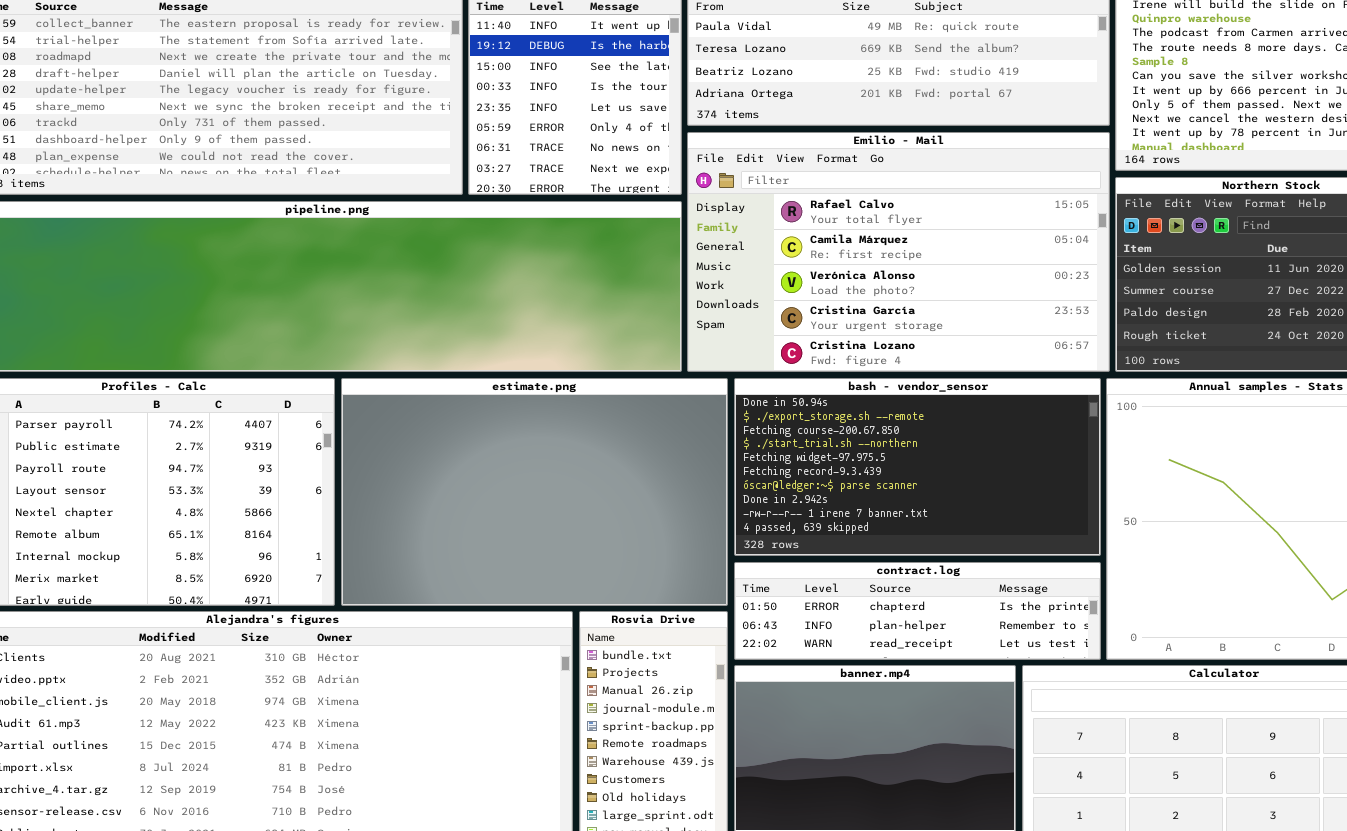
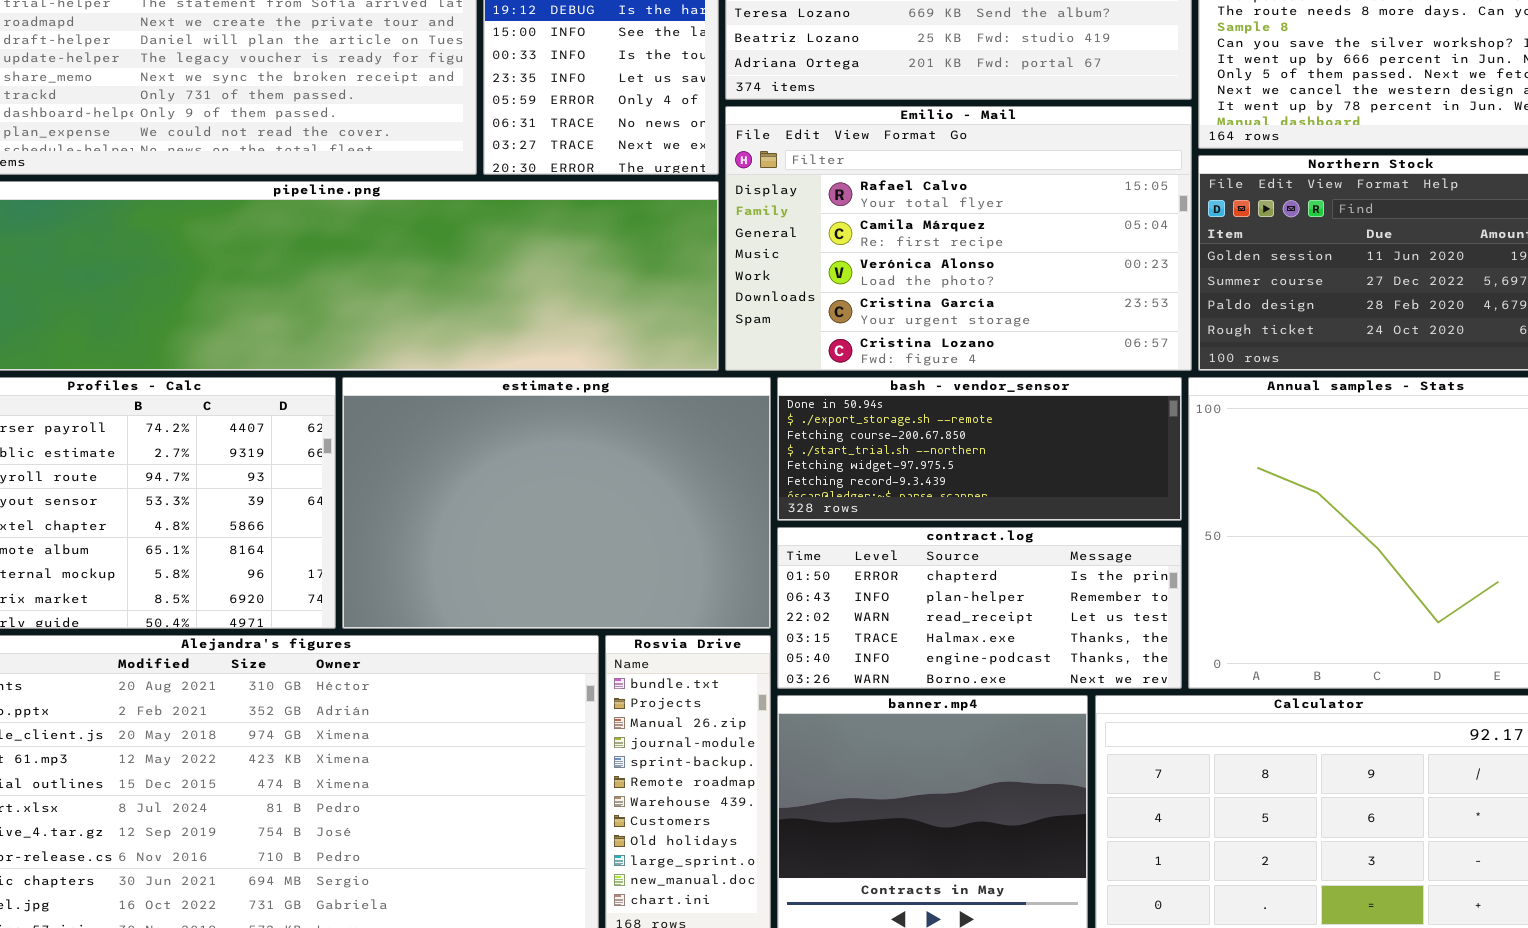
bash - vendor_sensor: [734,378,1101,556] -> [777,377,1182,521], resized
contract.log: [734,562,1101,660] -> [777,527,1182,689], resized

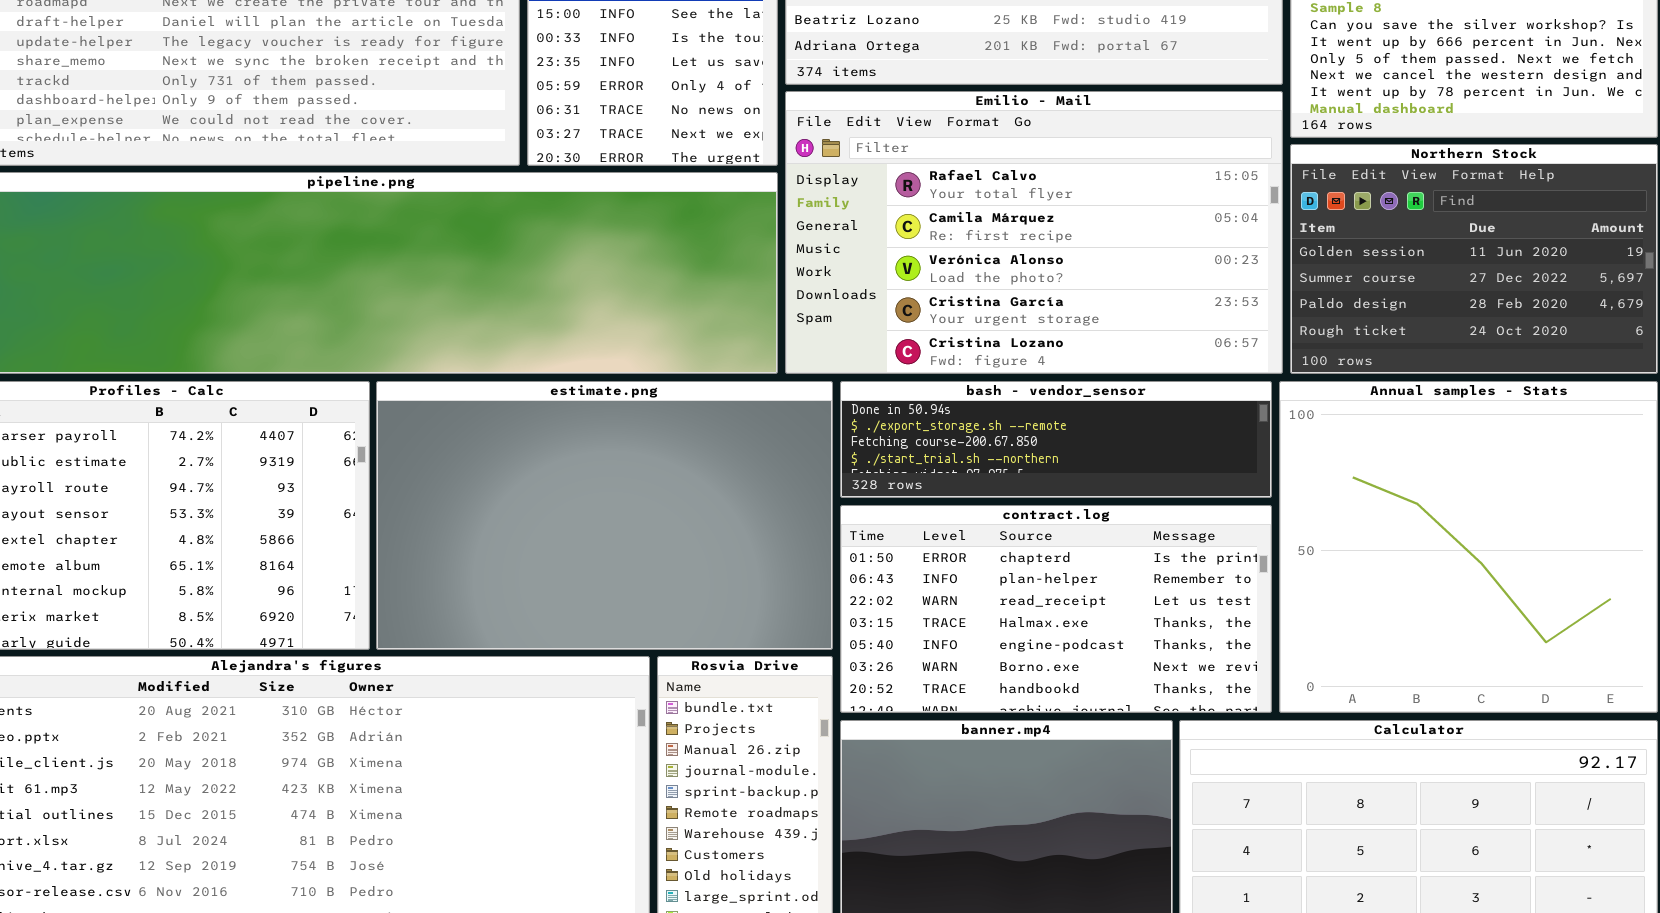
bash - vendor_sensor: [777,377,1182,521] -> [840,381,1272,498], resized
contract.log: [777,527,1182,689] -> [840,505,1272,713], resized

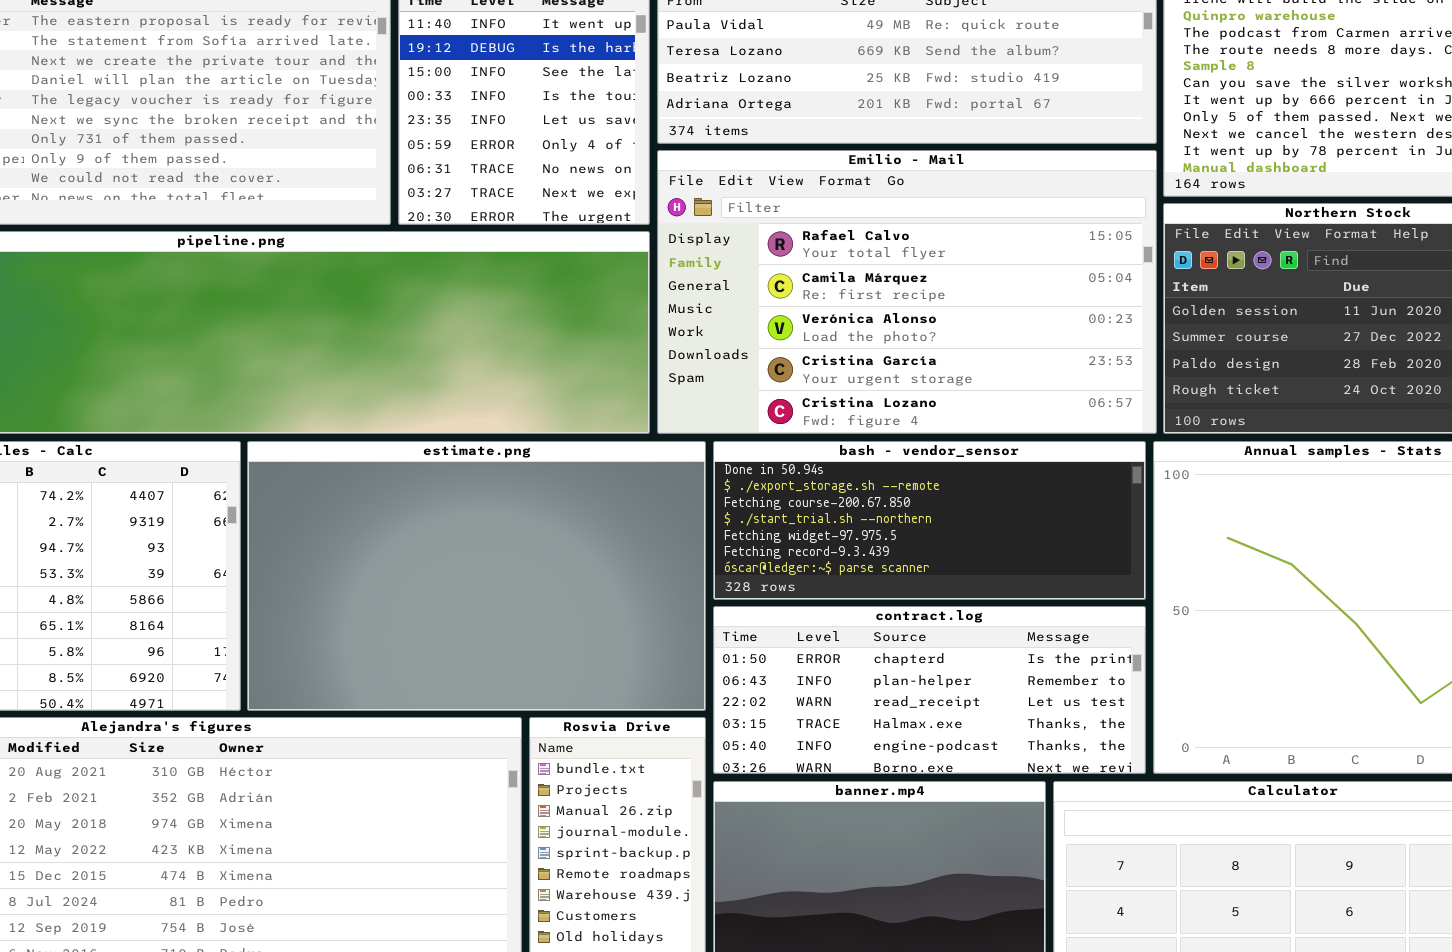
bash - vendor_sensor: [840,381,1272,498] -> [713,441,1146,600], resized
contract.log: [840,505,1272,713] -> [713,606,1146,774], resized

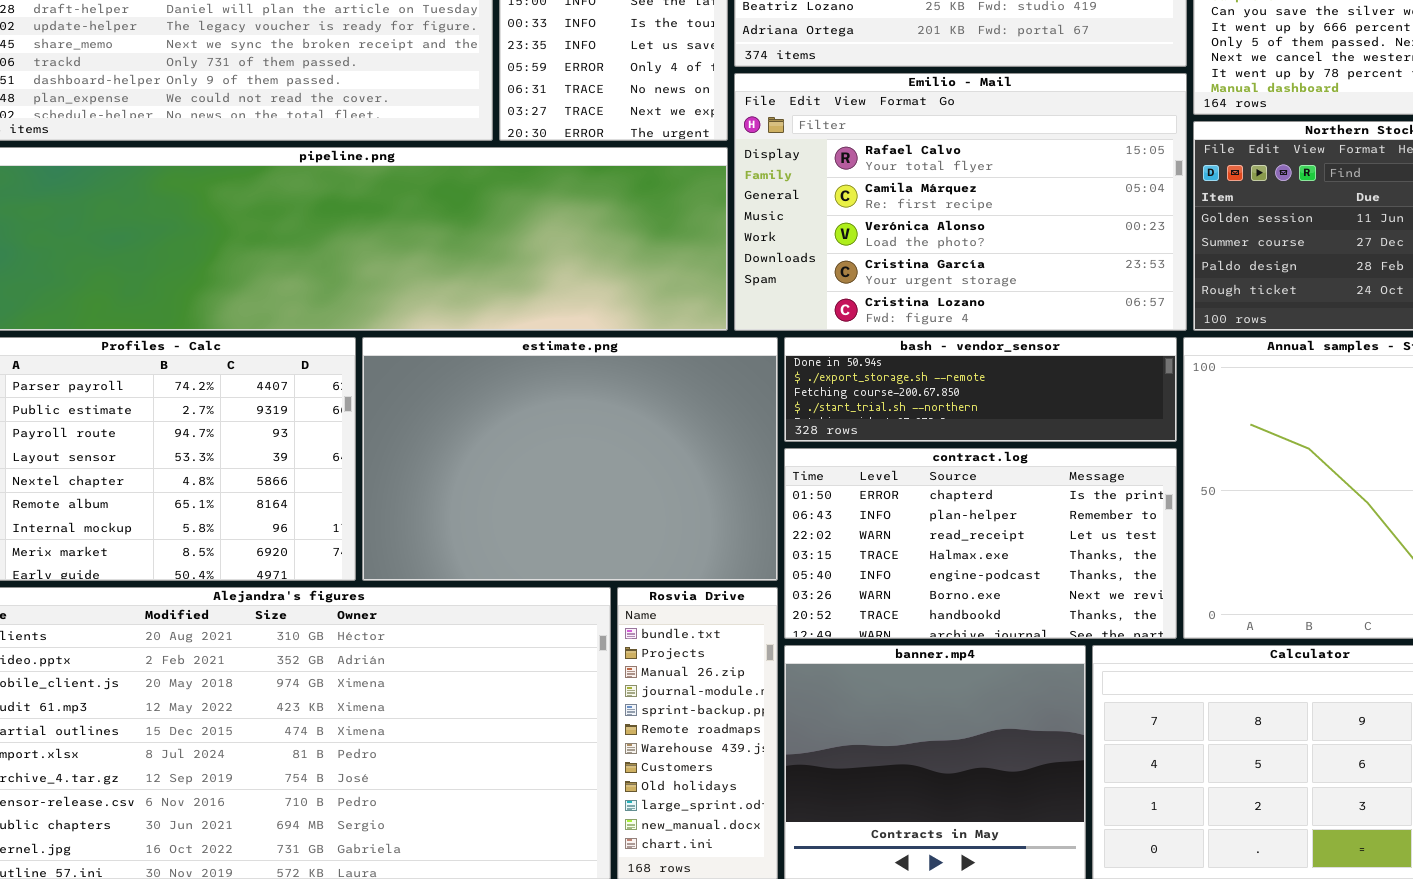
bash - vendor_sensor: [713,441,1146,600] -> [784,337,1177,442], resized
contract.log: [713,606,1146,774] -> [784,448,1177,639], resized

